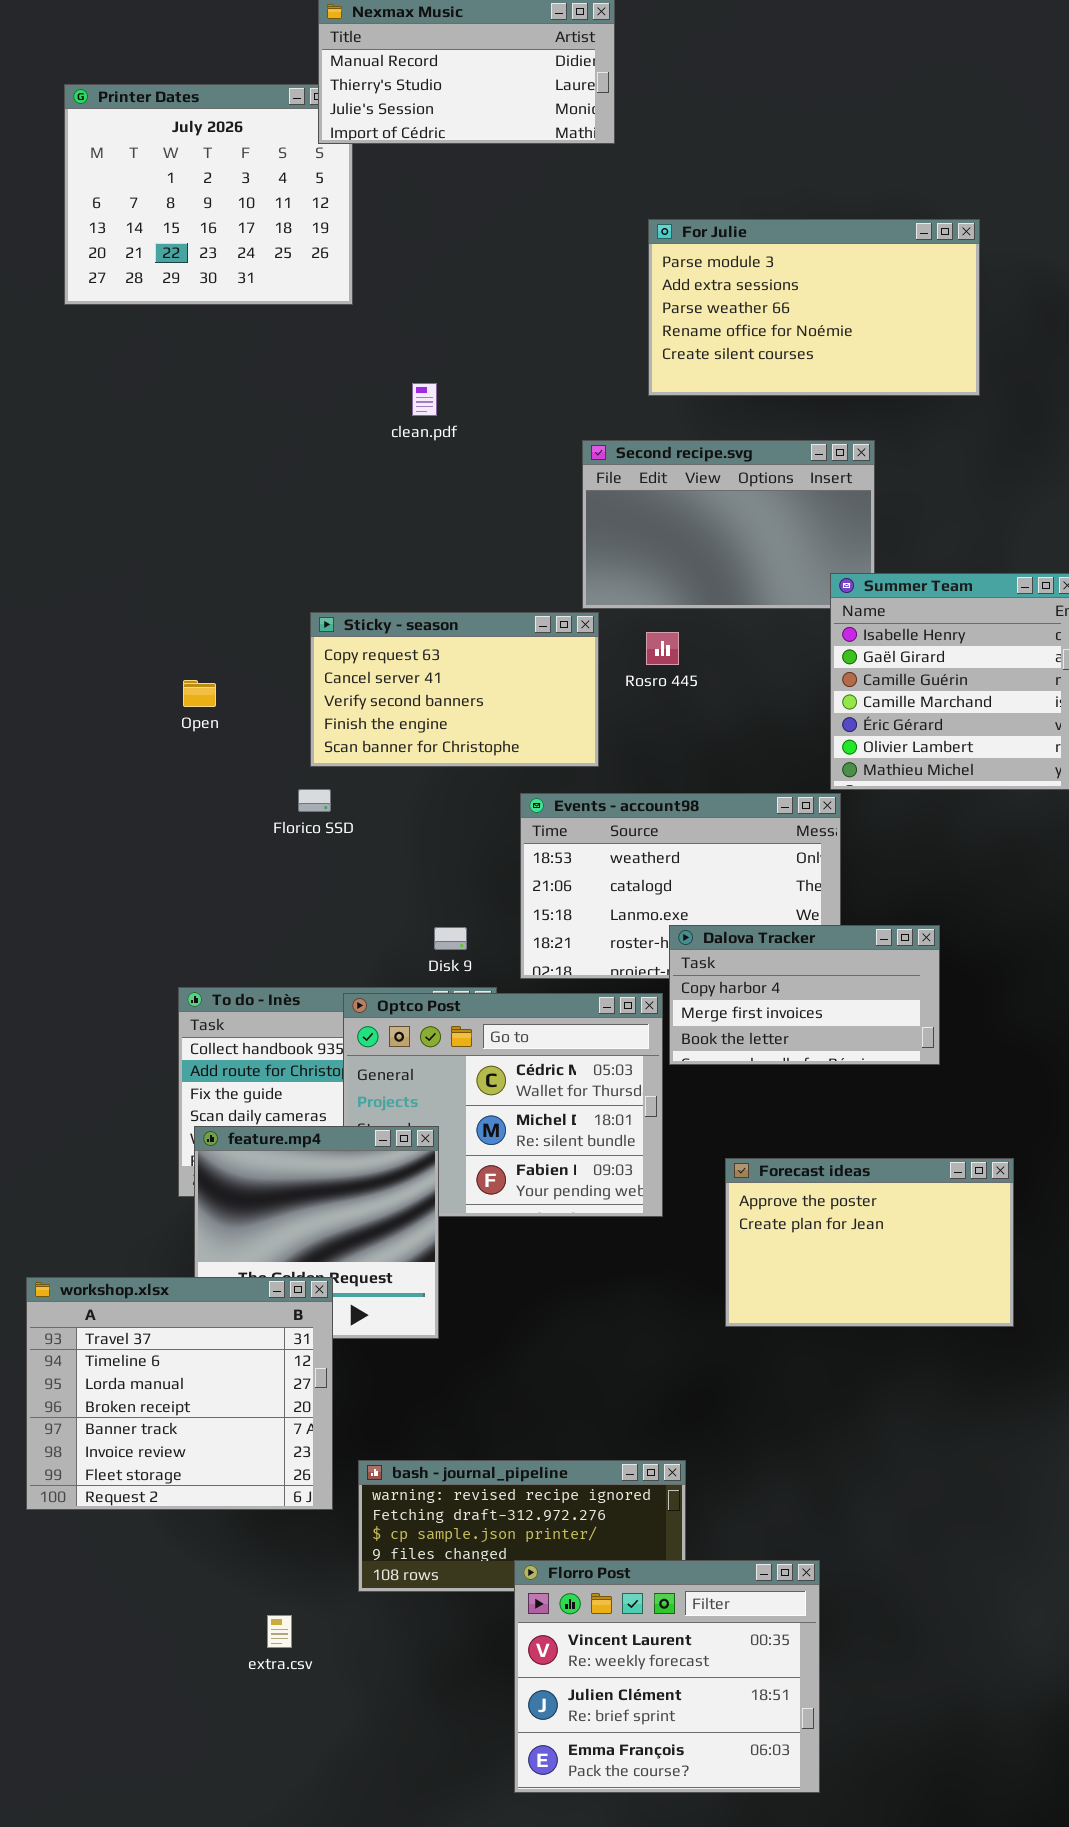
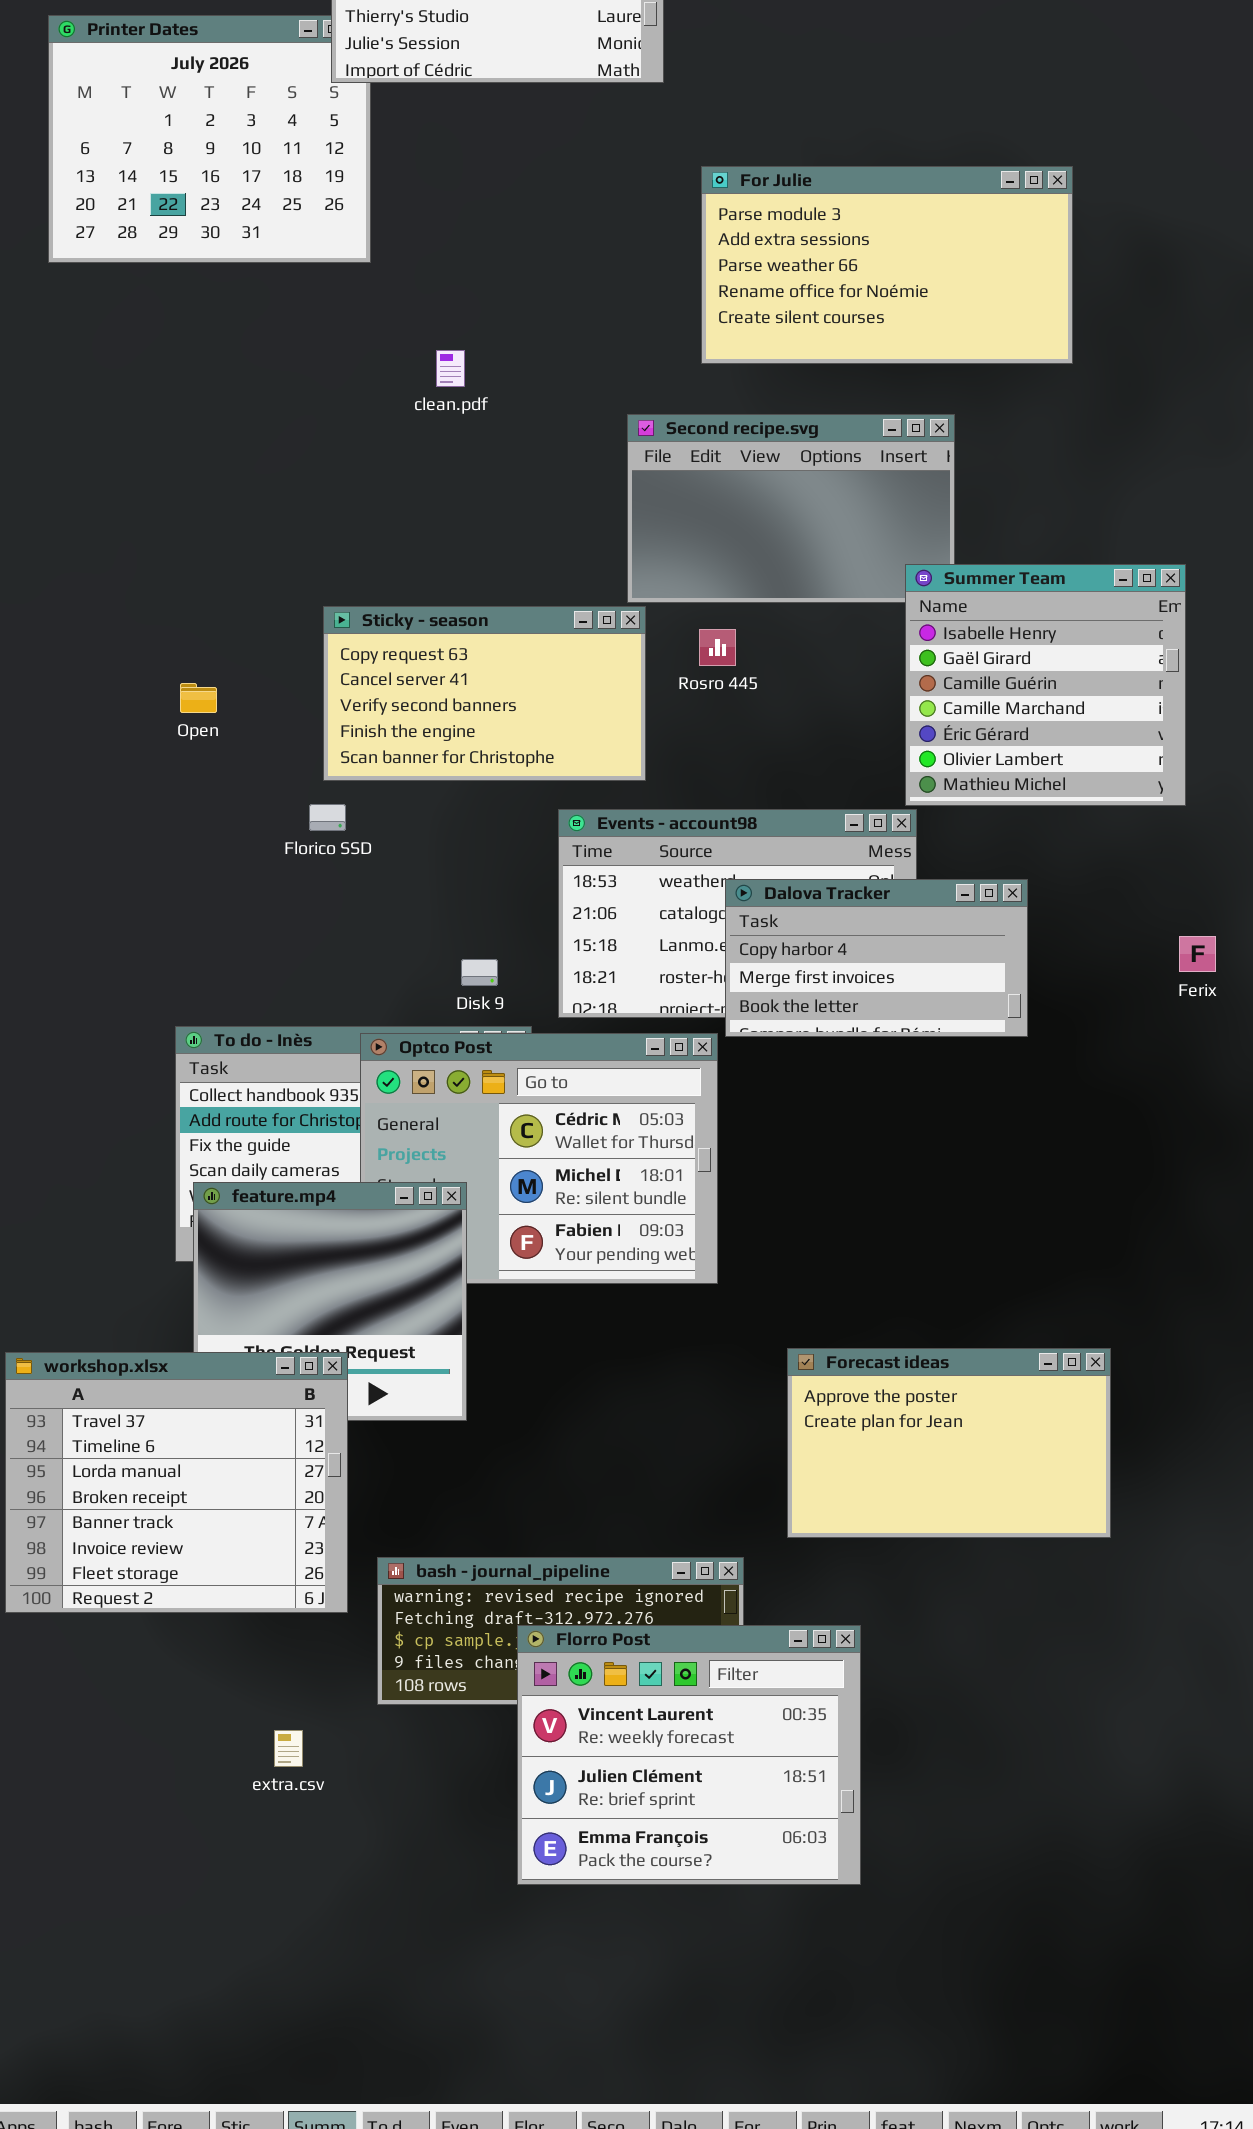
Dalova Tracker: [669,925,940,1065] -> [725,879,1028,1037], moved
Forecast ideas: [725,1158,1014,1327] -> [787,1348,1111,1538], moved
Florro Post: [514,1560,820,1793] -> [517,1625,861,1885], moved

